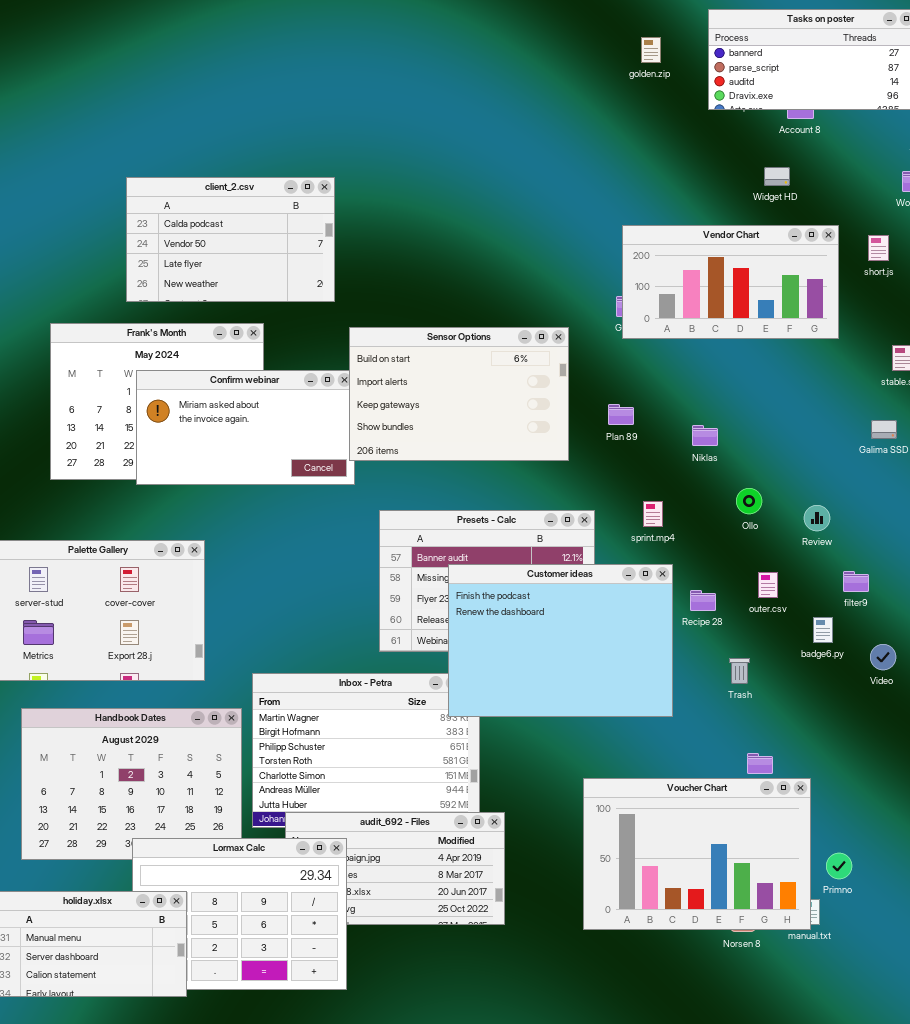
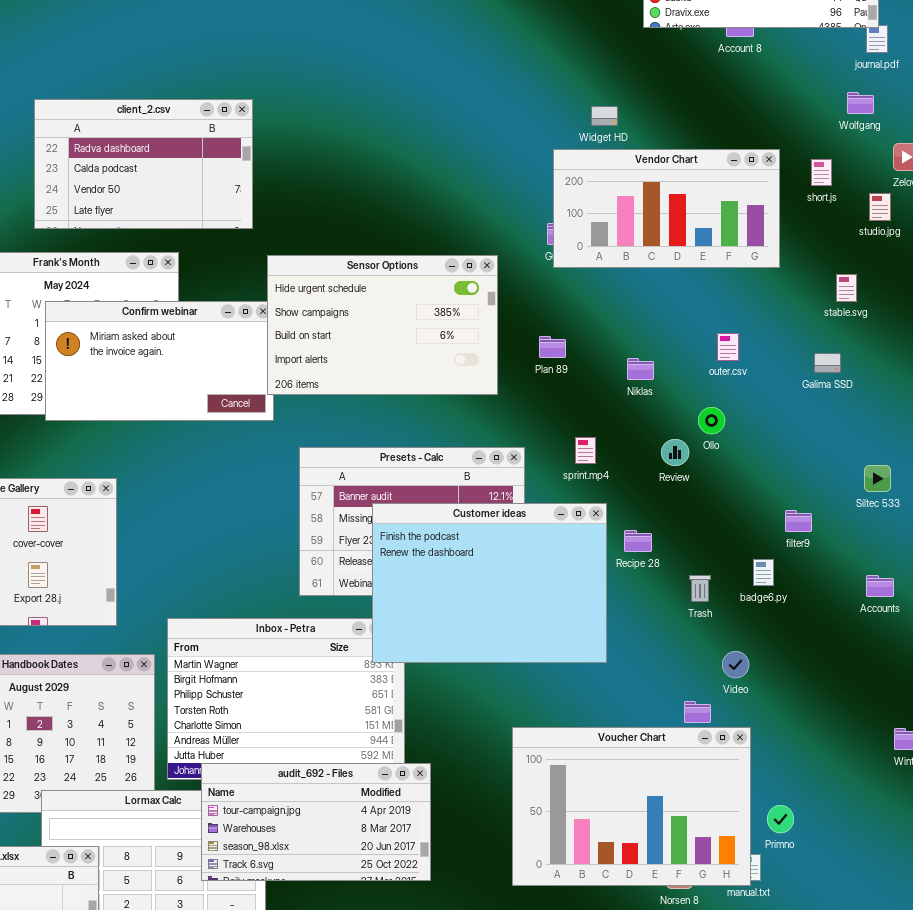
Widget HD: [764,167,790,186] -> [591,106,618,126], moved
client_2.csv: [126,177,335,302] -> [34,99,253,229], scrolled up 1 row
Sensor Options: [349,327,569,461] -> [267,255,498,395], scrolled up 2 rows
Ollo: [736,488,762,514] -> [698,407,725,434], moved
Review: [804,505,830,531] -> [661,439,689,466], moved
outer.csv: [758,572,778,598] -> [717,333,739,361], moved
Video: [870,644,896,670] -> [722,651,749,678], moved
Trash: [729,658,750,684] -> [689,575,711,602], moved
audit_692 - Files: [285,812,505,925] -> [201,763,431,881], raised

